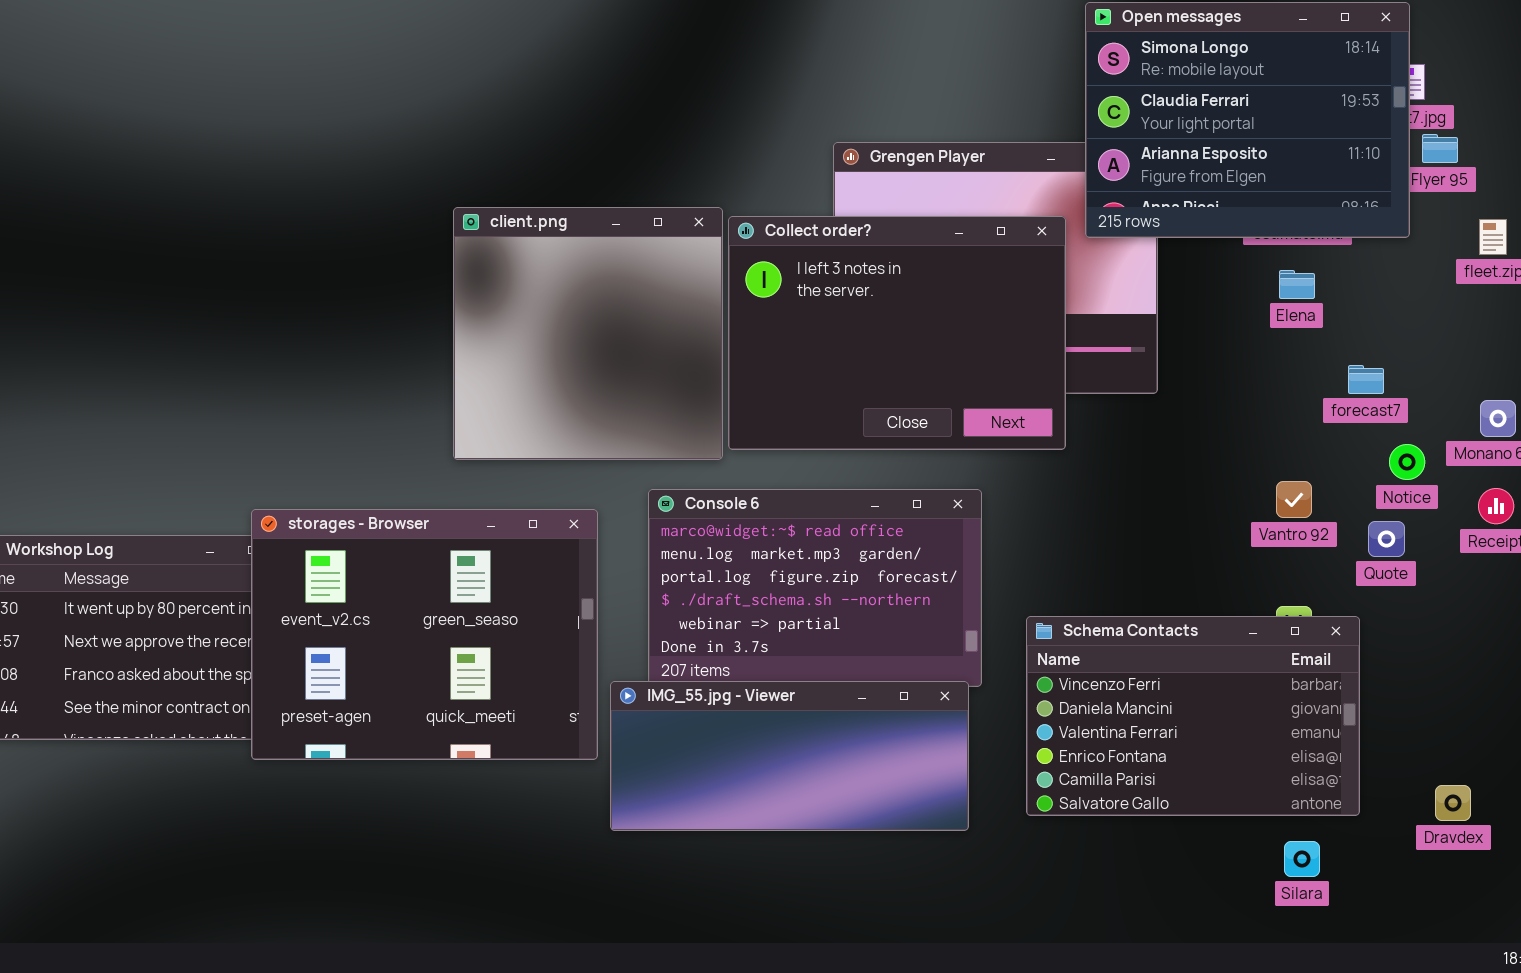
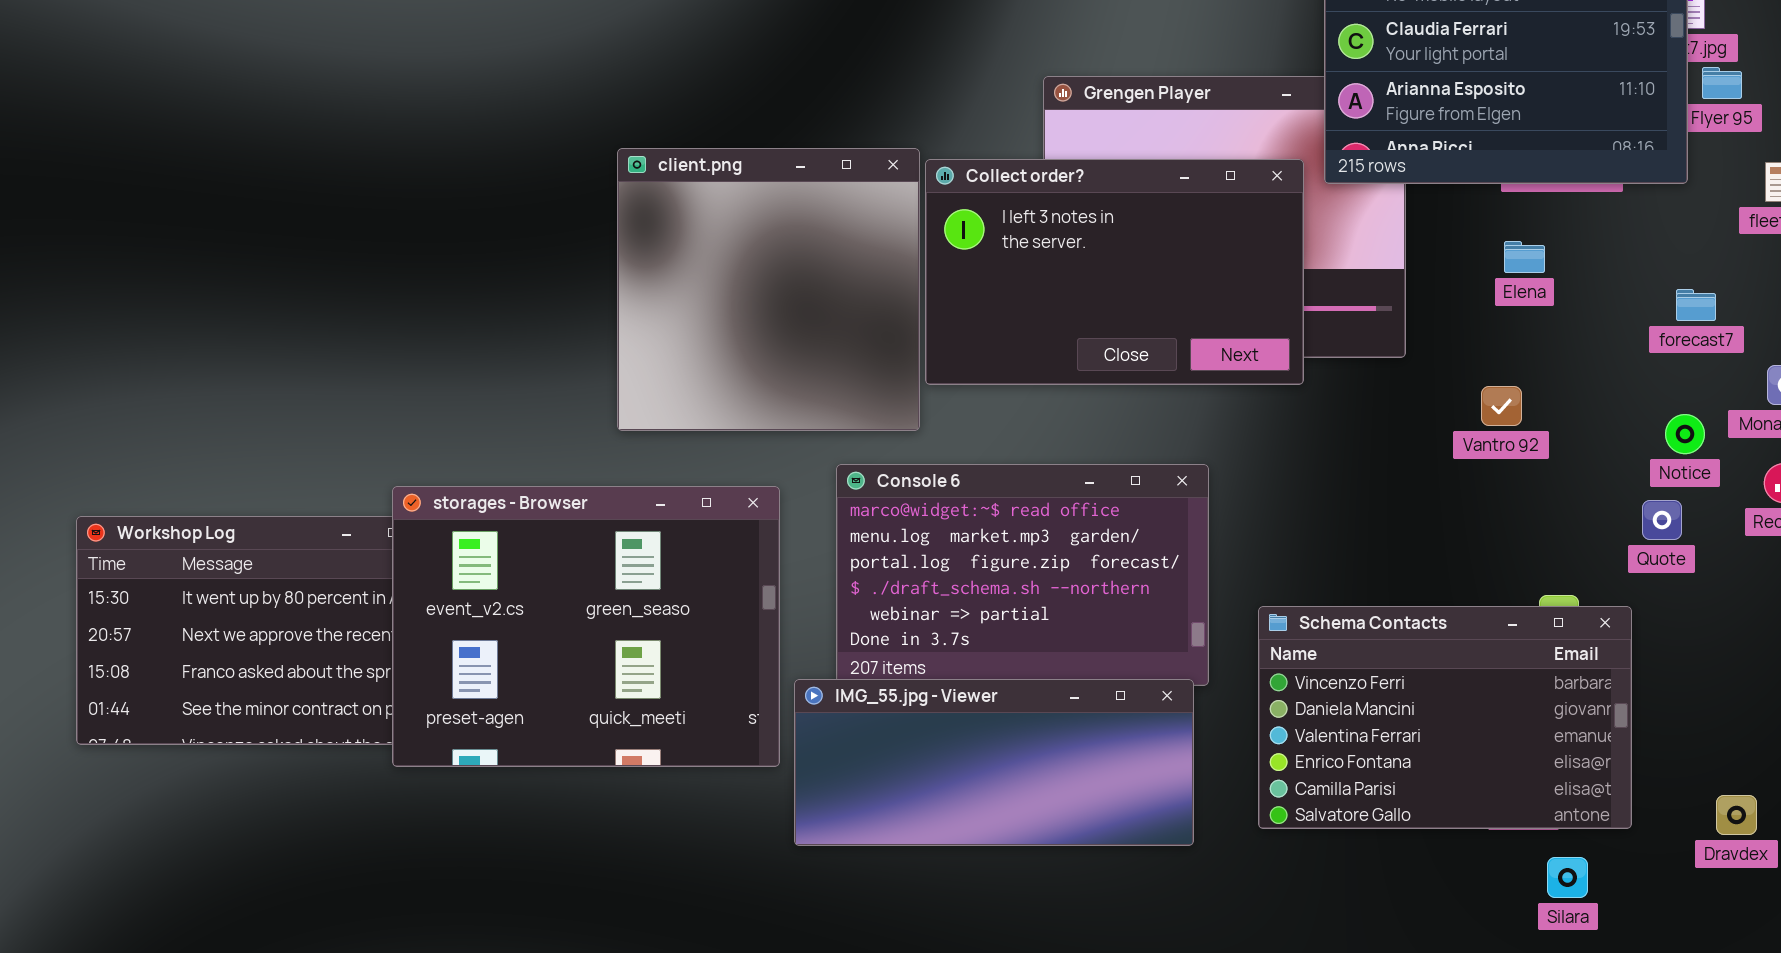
Collect order?: [728,216,1066,450] -> [925,159,1304,385], resized
Elena: [1279,270,1315,299] -> [1504,241,1545,273], moved
forecast7: [1348,365,1384,394] -> [1676,289,1716,321], moved
Vantro 92: [1276,481,1312,518] -> [1481,386,1522,426], moved

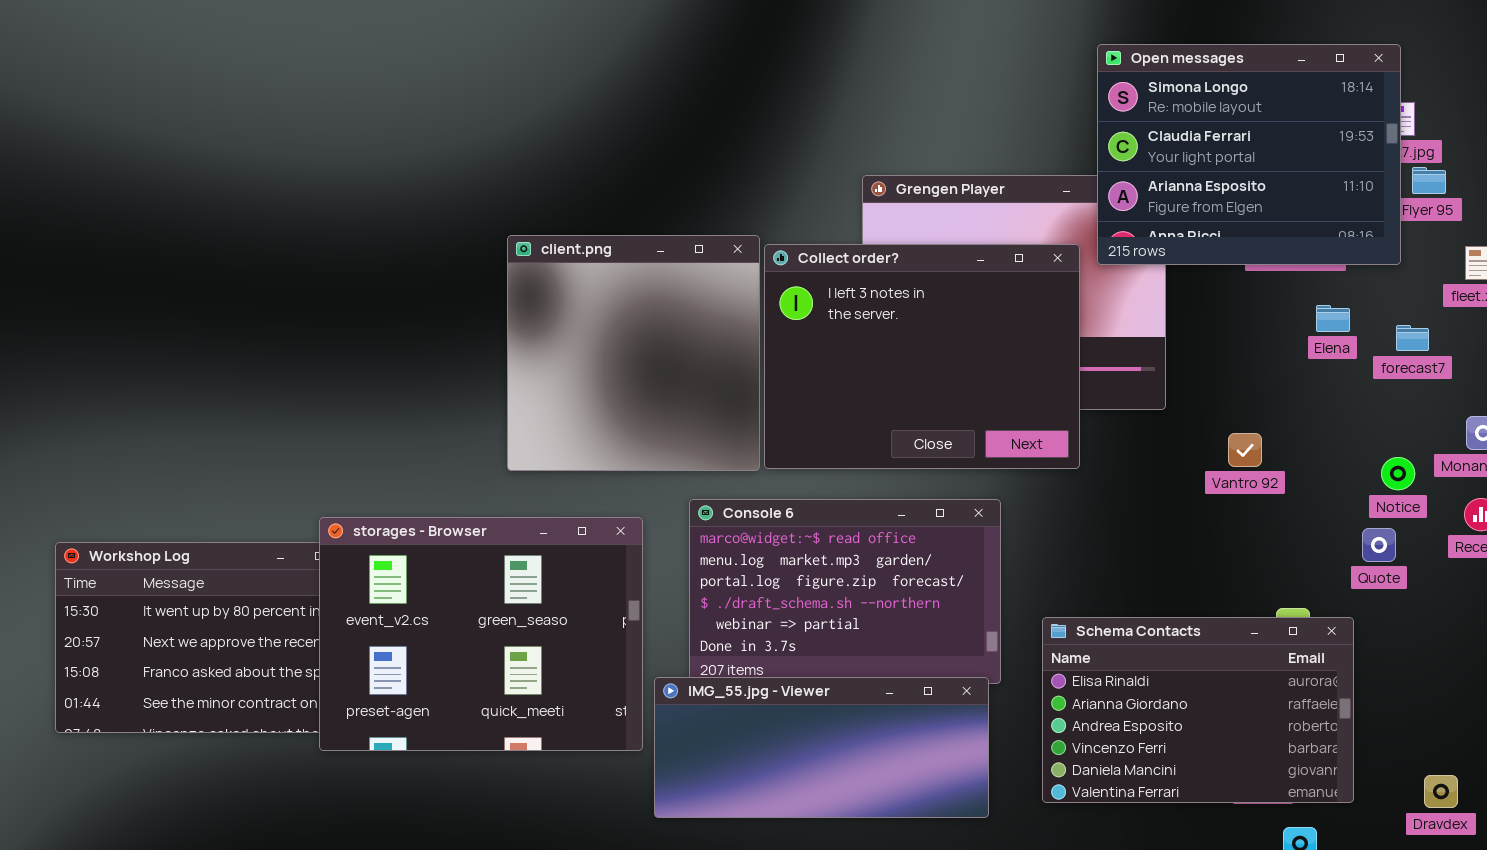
Collect order?: [925,159,1304,385] -> [764,244,1080,469], resized
Elena: [1504,241,1545,273] -> [1316,305,1350,332], moved
forecast7: [1676,289,1716,321] -> [1396,325,1429,351], moved
Schema Contacts: [1258,606,1632,829] -> [1042,617,1354,803], scrolled up 3 rows

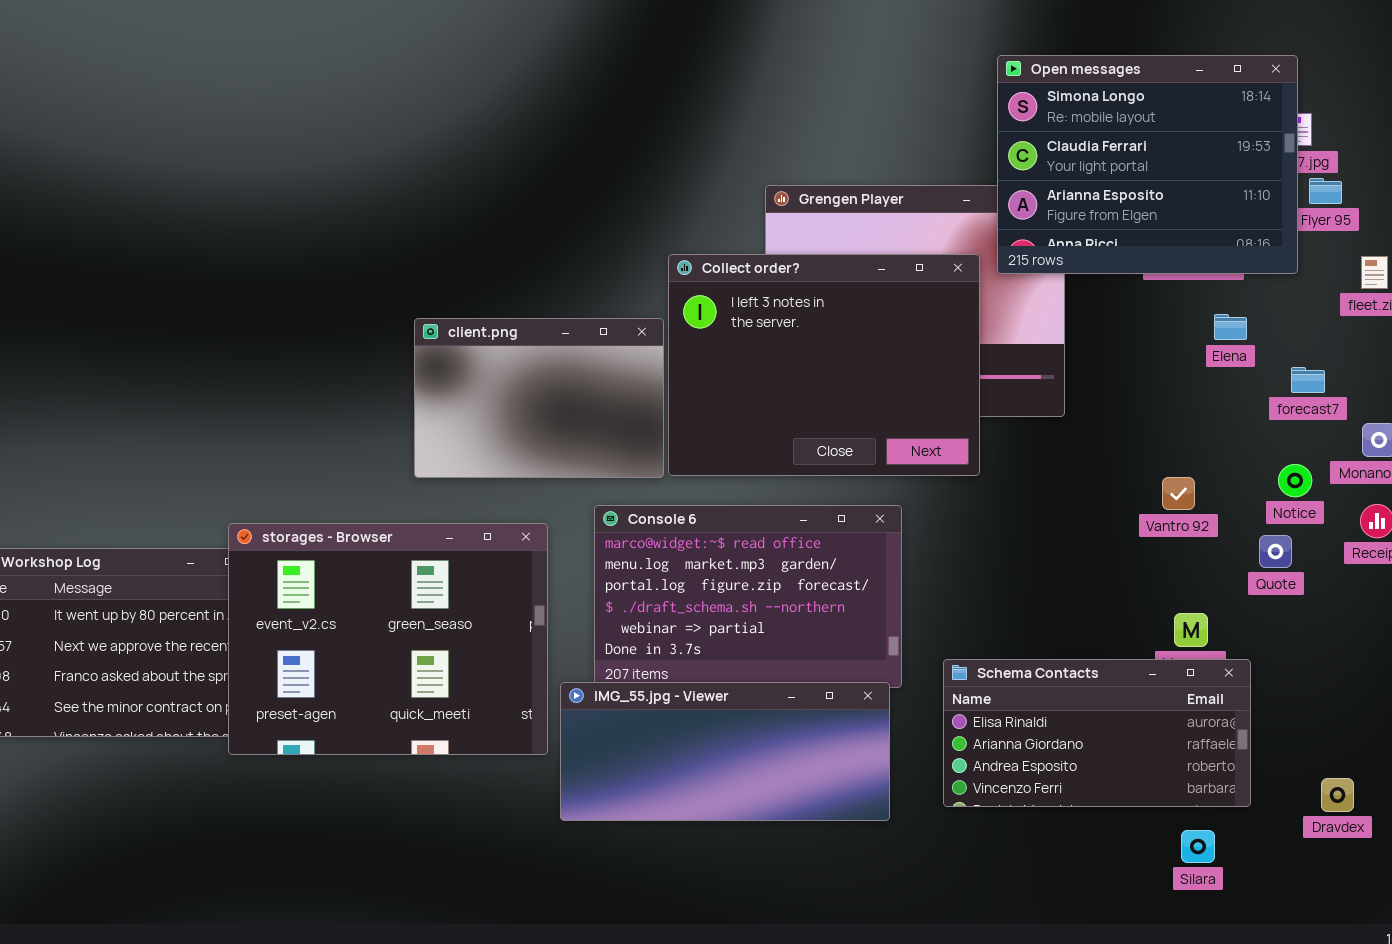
client.png: [507,235,760,471] -> [414,318,664,478], resized
forecast7: [1396,325,1429,351] -> [1291,367,1325,393], moved
Vantro 92: [1228,433,1262,467] -> [1162,477,1195,510], moved
Schema Contacts: [1042,617,1354,803] -> [943,659,1251,807], resized

